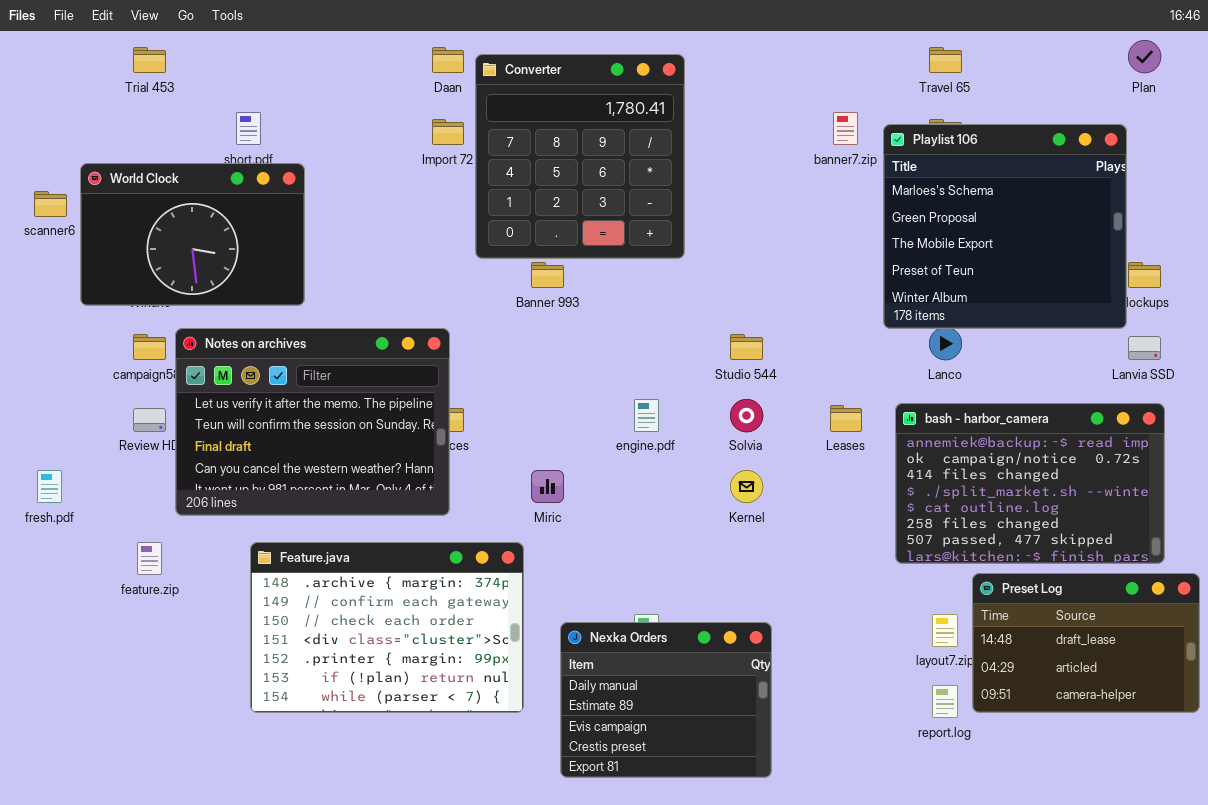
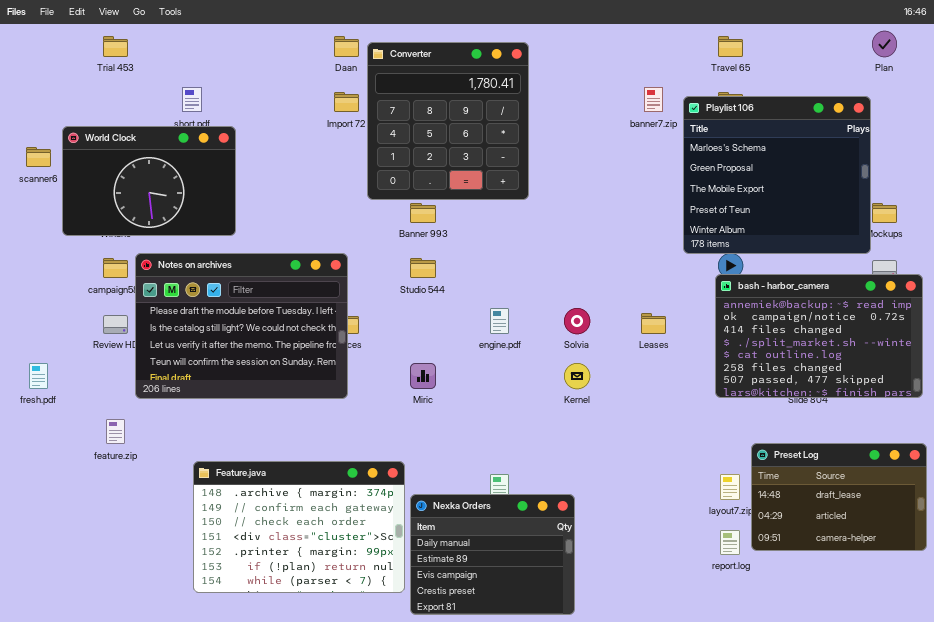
Notes on archives: [175,328,450,516] -> [135,253,348,399], scrolled up 2 rows
Studio 544: [730,334,763,360] -> [410,258,436,278], moved
bash - harbor_camera: [895,403,1165,564] -> [715,274,923,398], moved
Feature.java: [250,542,524,713] -> [193,461,405,593], moved
Nexka Orders: [560,622,772,778] -> [410,494,575,615], moved

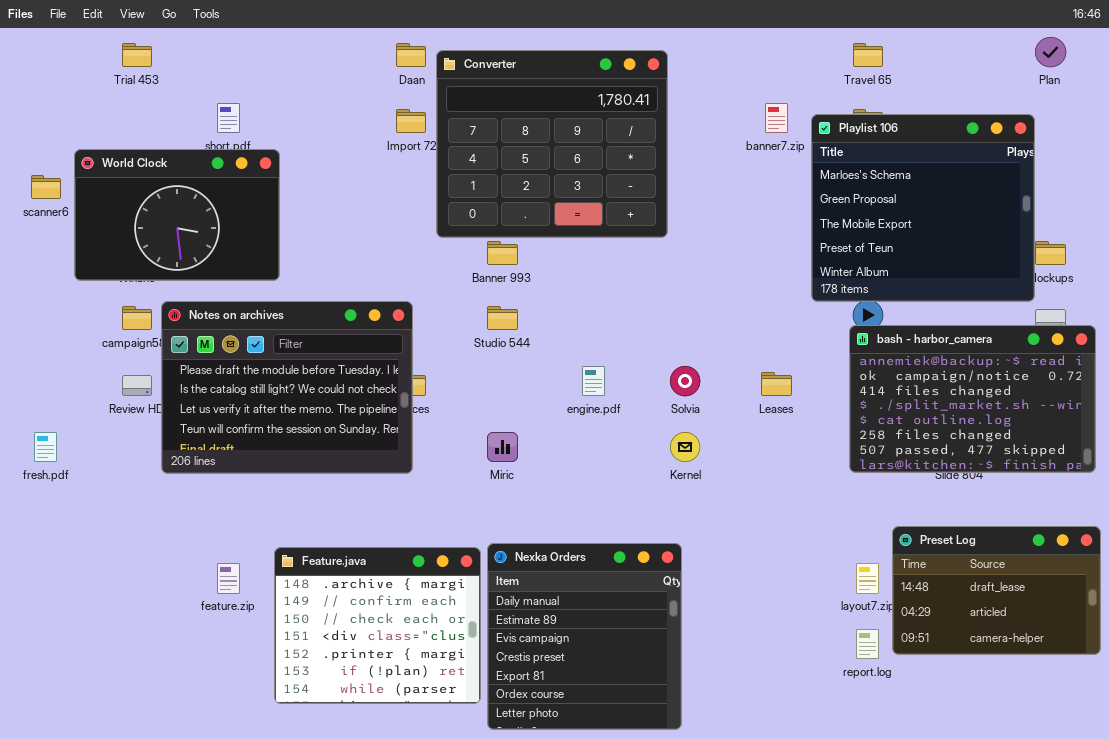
Converter: [367,42,529,200] -> [436,50,668,238], resized
feature.zip: [106,419,125,444] -> [217,563,240,594], moved
Feature.java: [193,461,405,593] -> [274,547,481,704], resized
Nexka Orders: [410,494,575,615] -> [487,543,682,730], resized

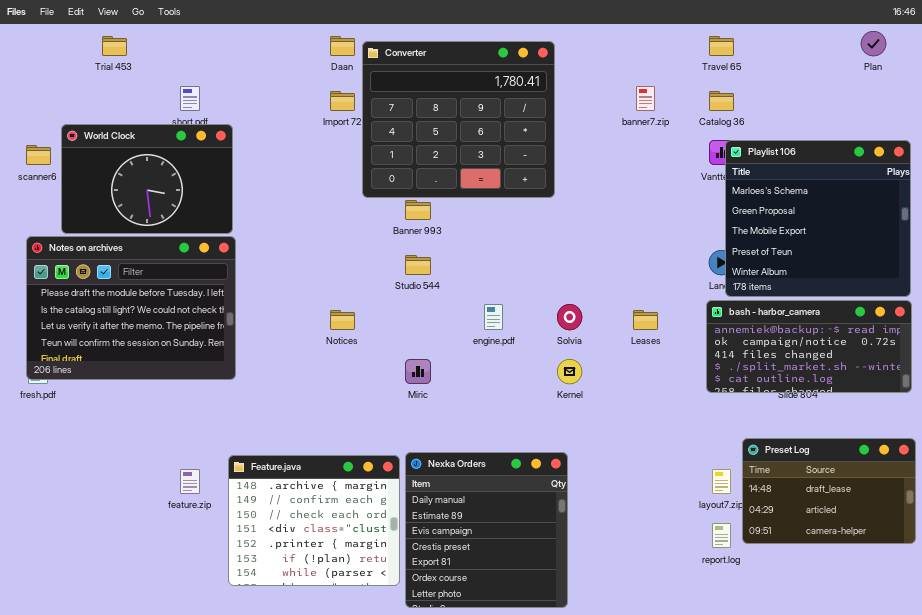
Playlist 106: [811,114,1035,302] -> [725,140,911,297], moved
Notes on archives: [161,301,413,474] -> [26,236,236,380], moved
bash - harbor_camera: [849,325,1096,473] -> [706,300,912,393], resized

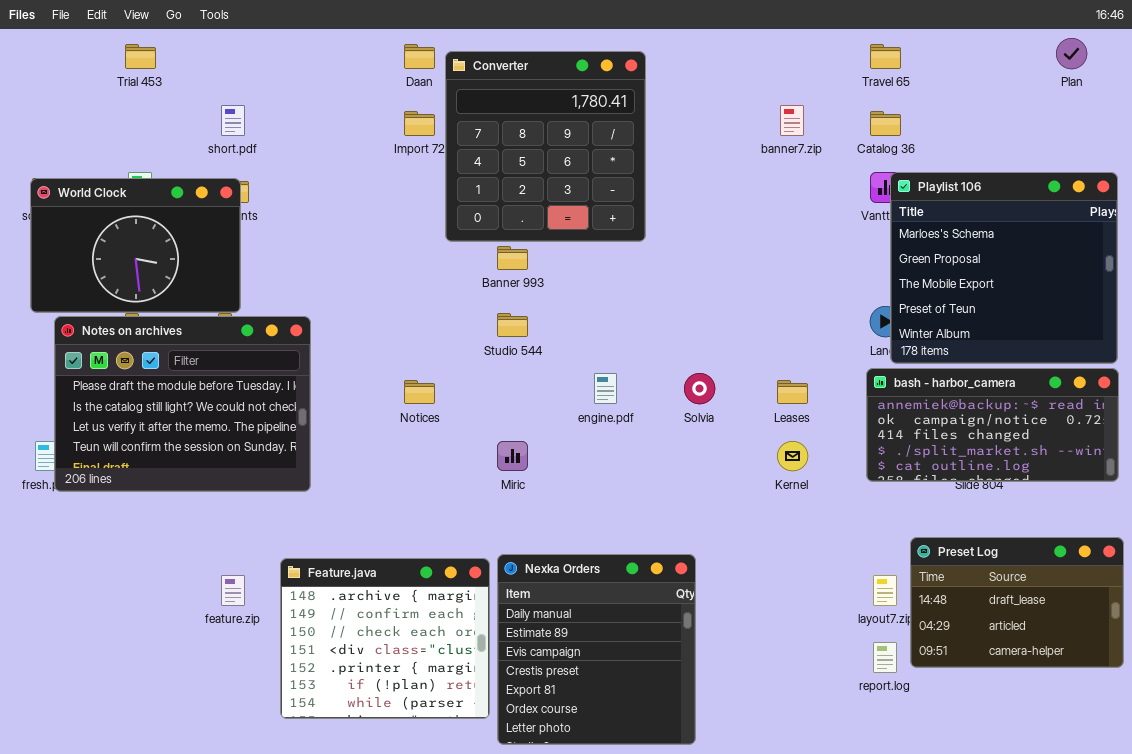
Converter: [362,41,555,198] -> [445,51,646,242], resized
World Clock: [61,124,233,234] -> [30,178,241,313], moved
Notes on archives: [26,236,236,380] -> [54,316,311,492], moved
Kernel: [557,359,582,384] -> [777,441,808,471], moved

